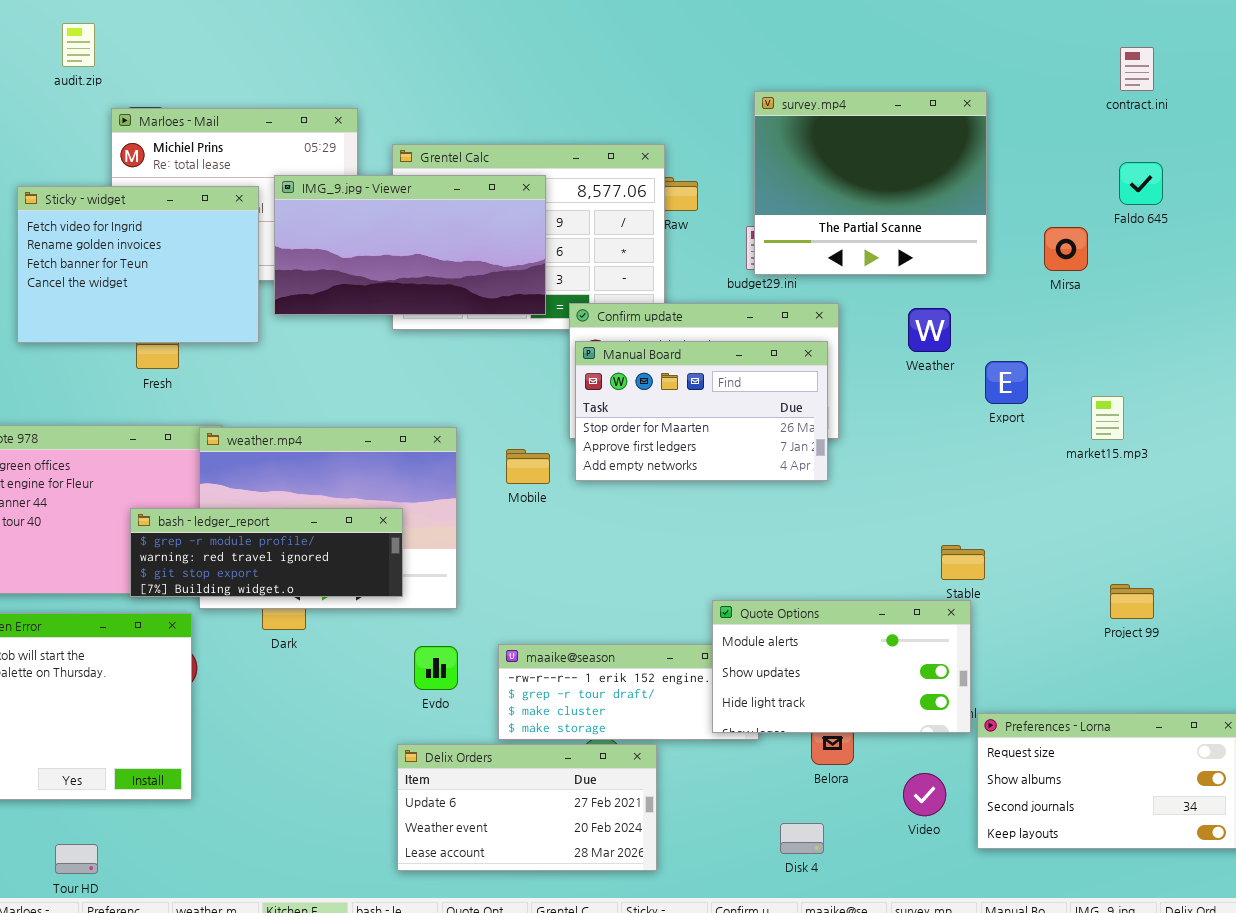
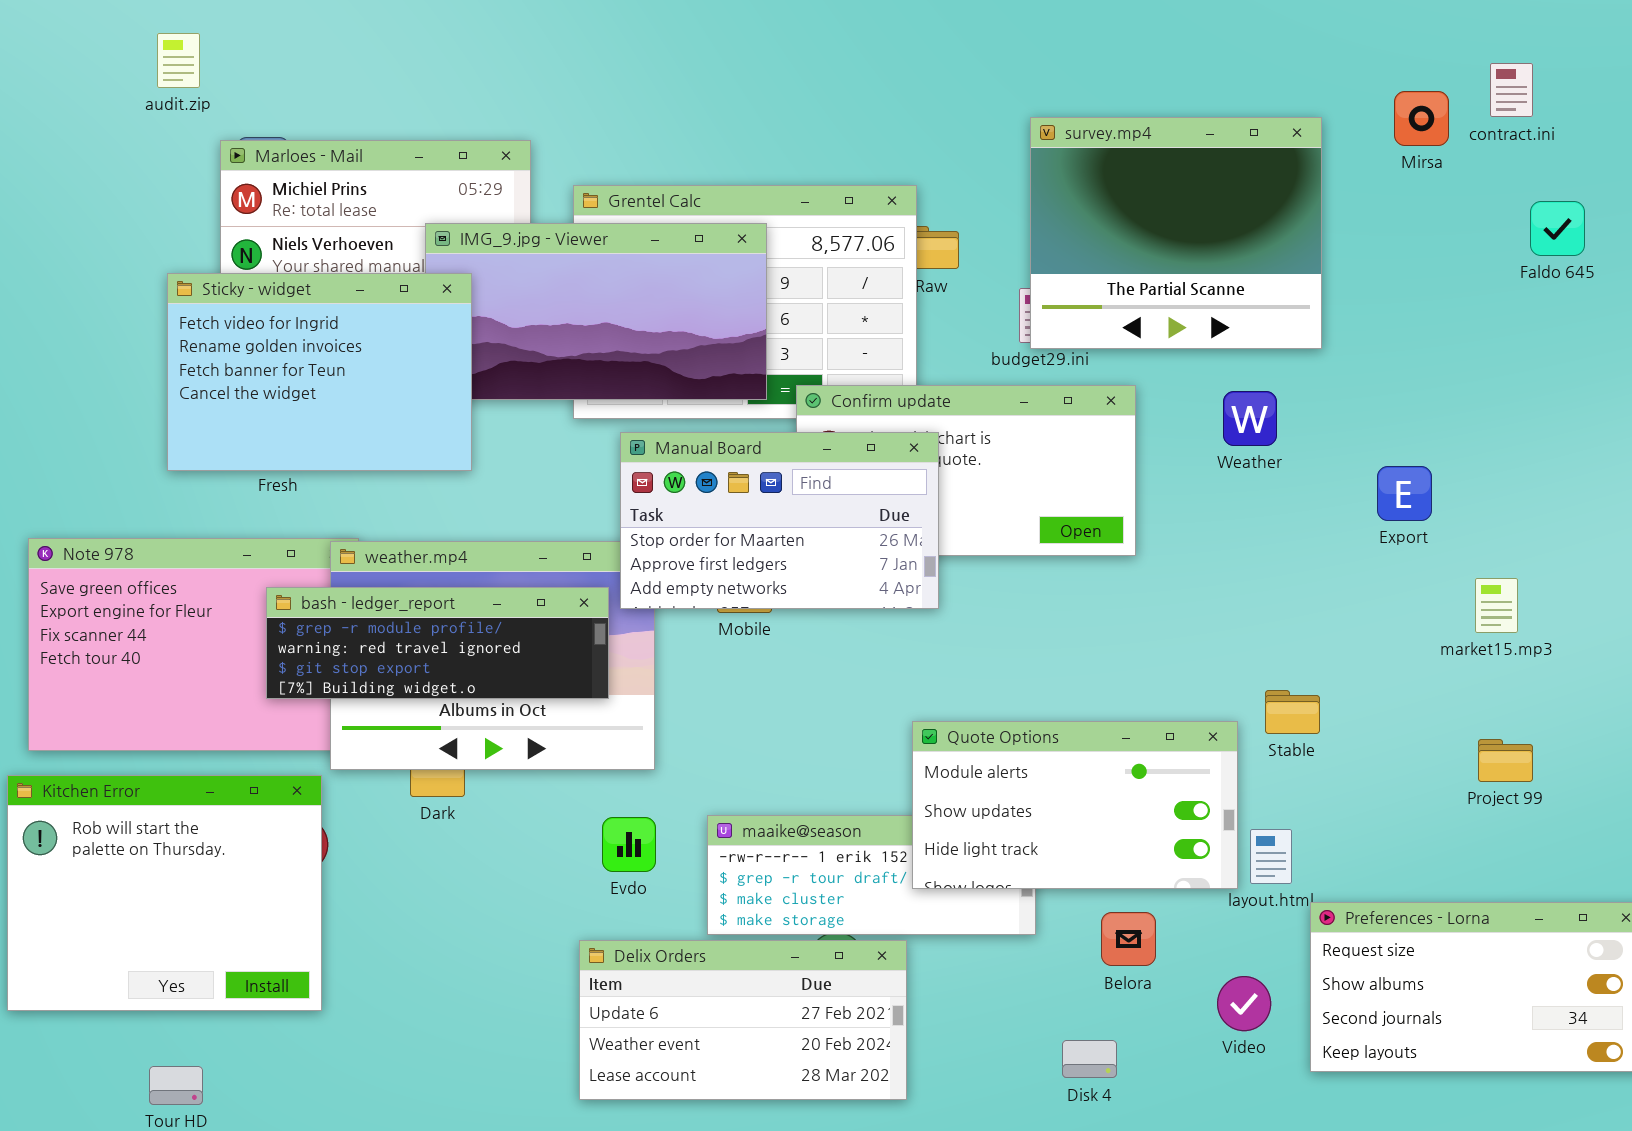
Faldo 645: [1119,162,1163,205] -> [1530,201,1585,256], moved
Sticky - widget: [17,186,259,343] -> [167,273,472,471], moved
Mirsa: [1044,227,1088,271] -> [1394,91,1449,146], moved
Manual Board: [575,341,828,481] -> [620,432,939,609], moved
Export: [985,361,1028,404] -> [1377,466,1432,521], moved
market15.mp3: [1091,396,1124,440] -> [1475,578,1518,633], moved
bash - ledger_report: [130,508,403,597] -> [266,587,609,699], moved
Quote Options: [712,600,971,733] -> [912,721,1238,889], moved

